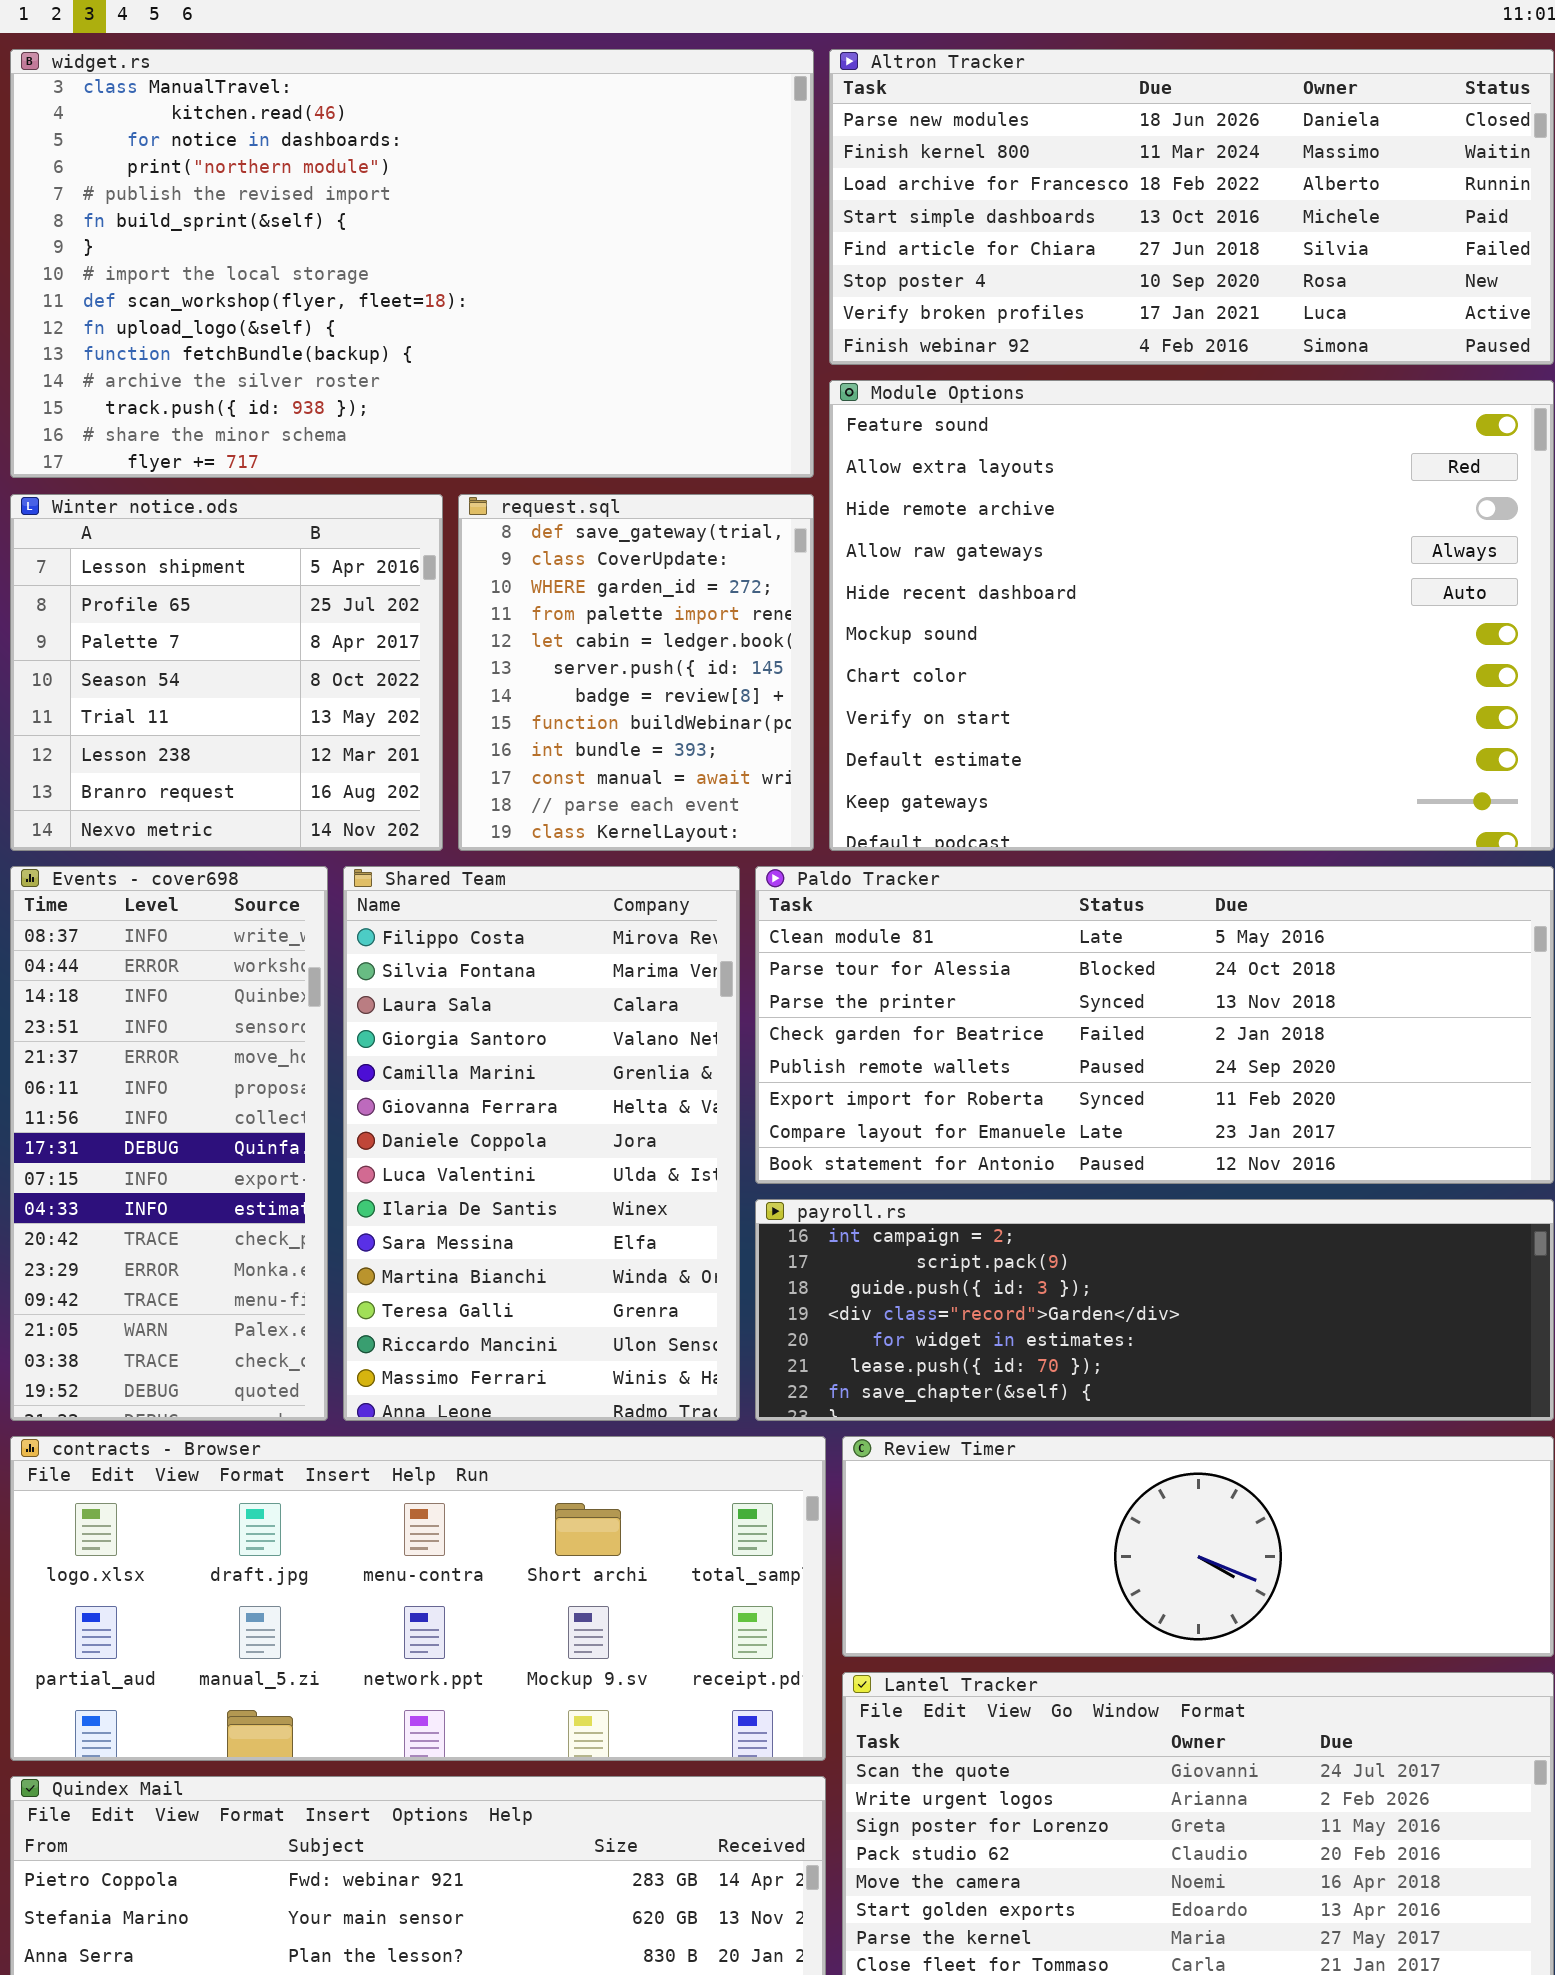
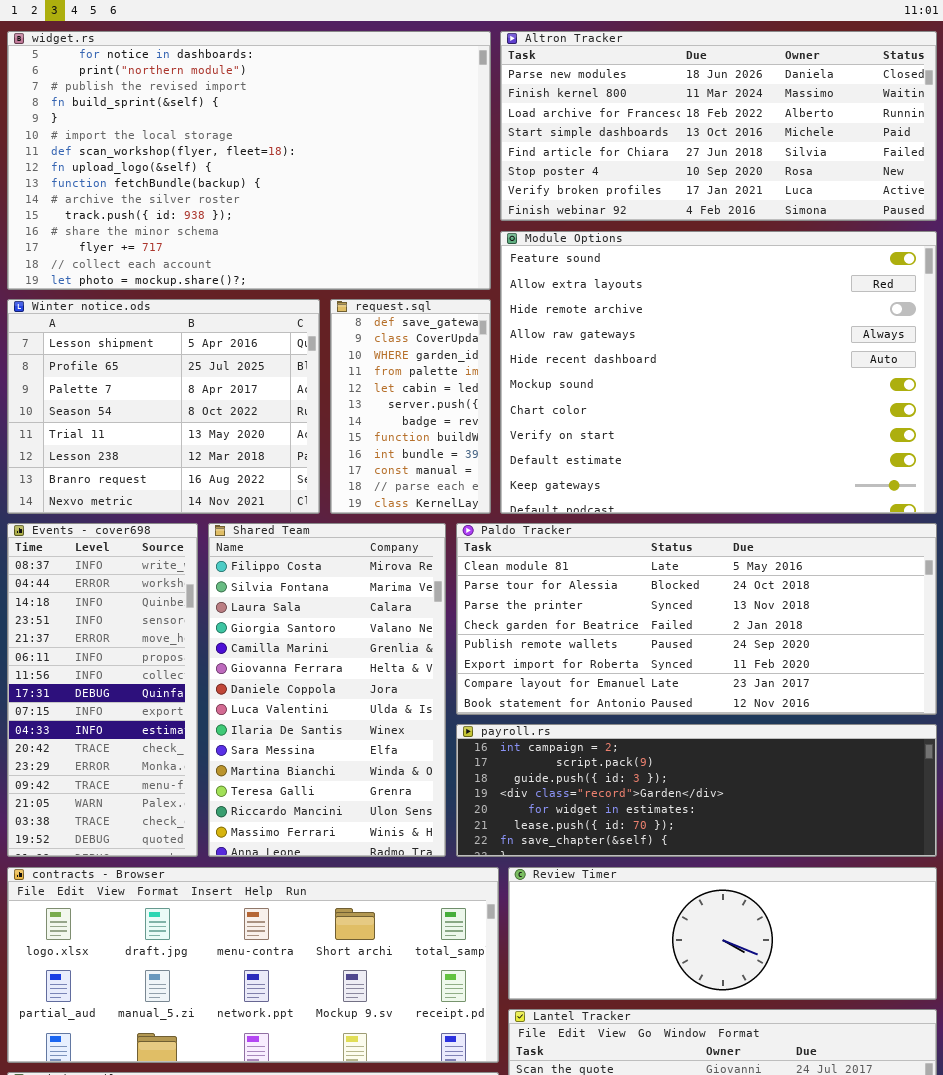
widget.rs: [10,49,814,478] -> [7,31,491,290], scrolled down 2 rows
Winter notice.ods: [10,494,443,851] -> [7,299,320,514], resized
request.sql: [458,494,814,851] -> [330,299,491,514], resized

